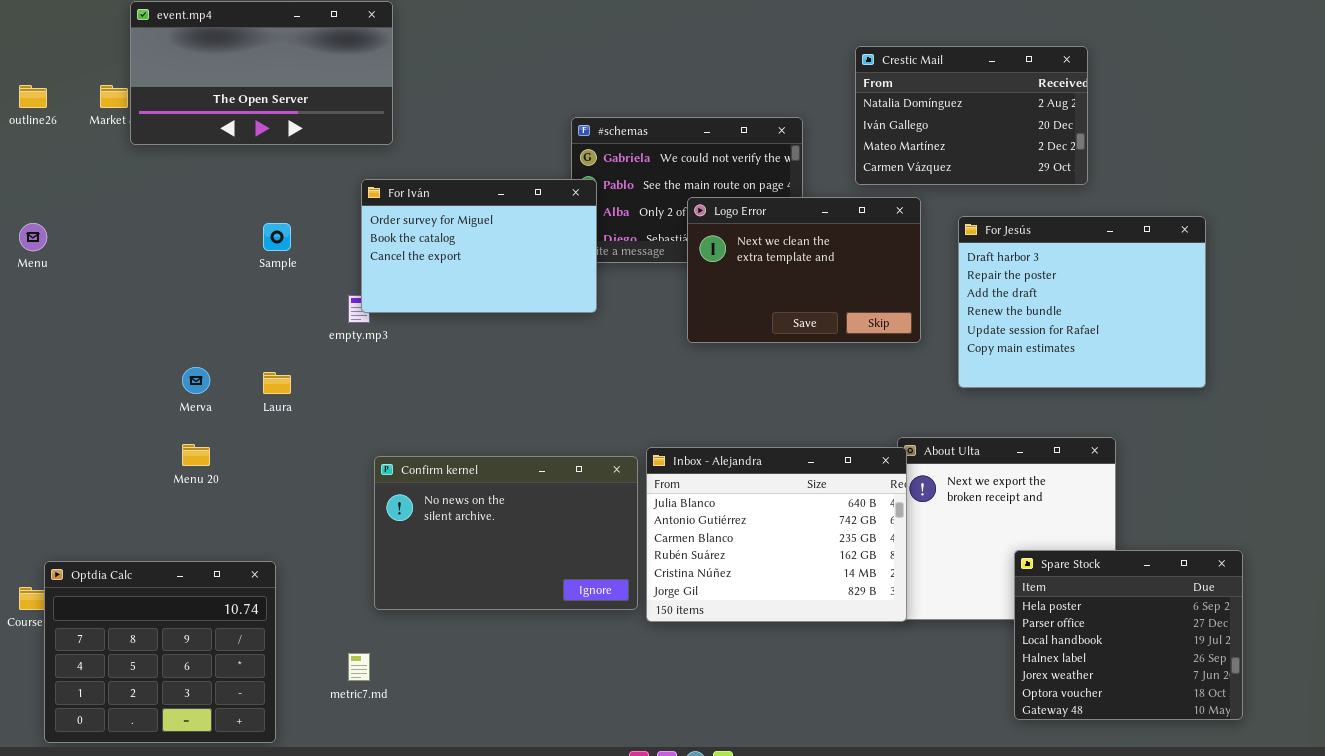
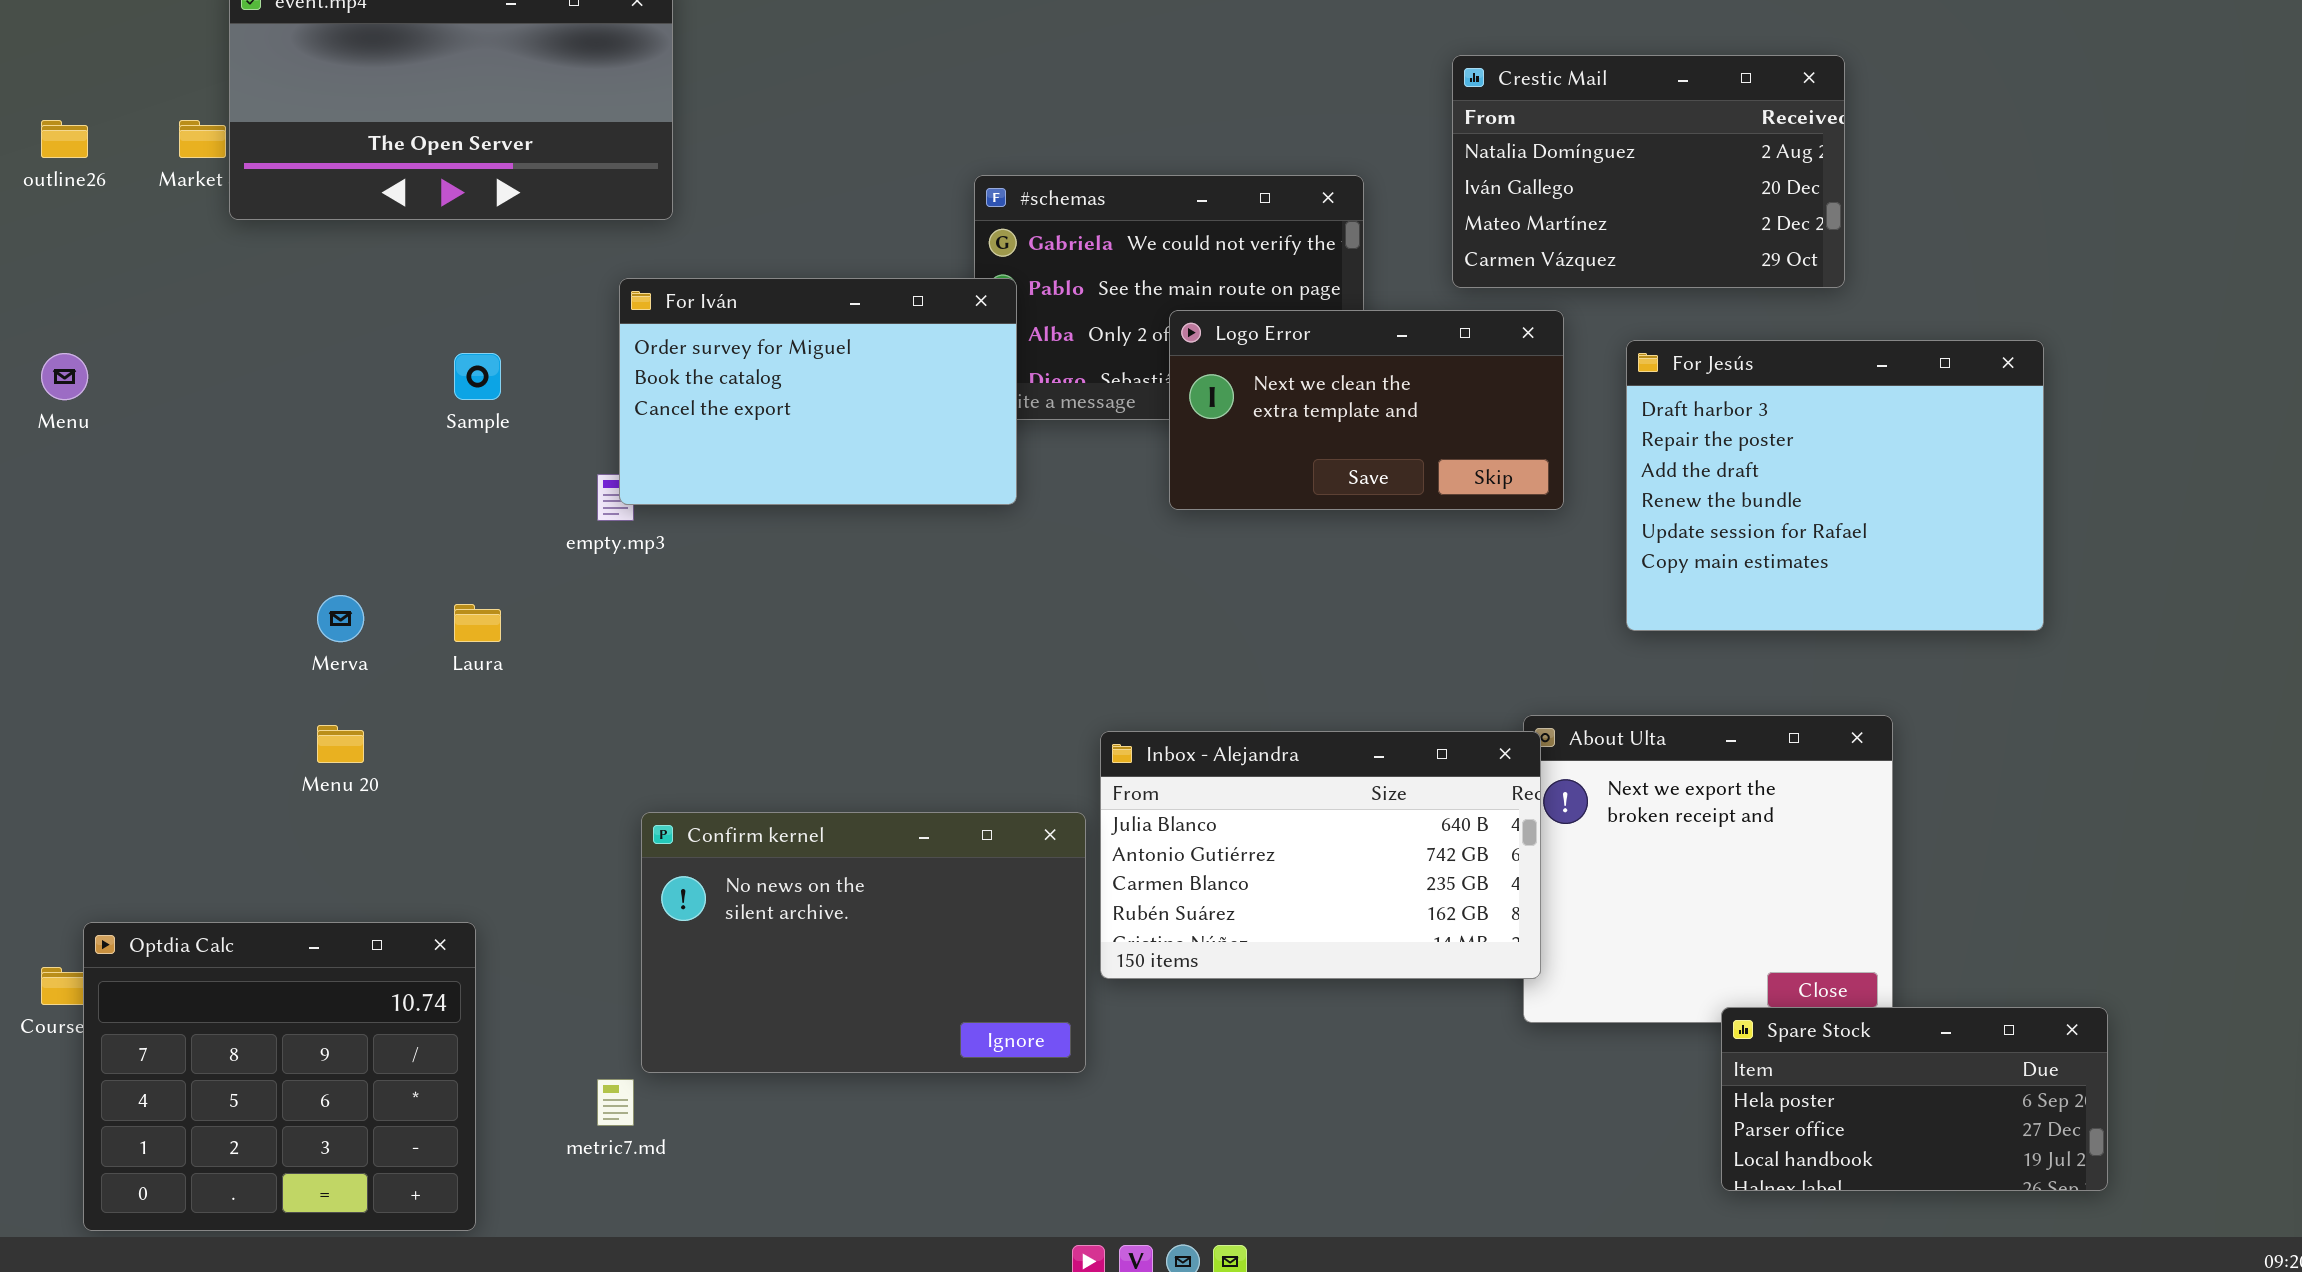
Logo Error: [687,197,921,343] -> [1169,310,1564,510], resized
Inbox - Alejandra: [646,447,907,622] -> [1100,731,1541,979], resized
Confirm kernel: [374,456,638,610] -> [641,812,1086,1073], moved
Spare Stock: [1014,550,1243,720] -> [1721,1007,2108,1191], resized

